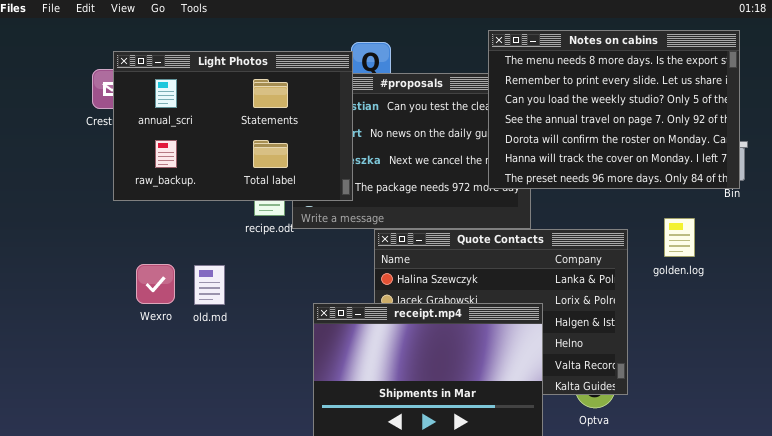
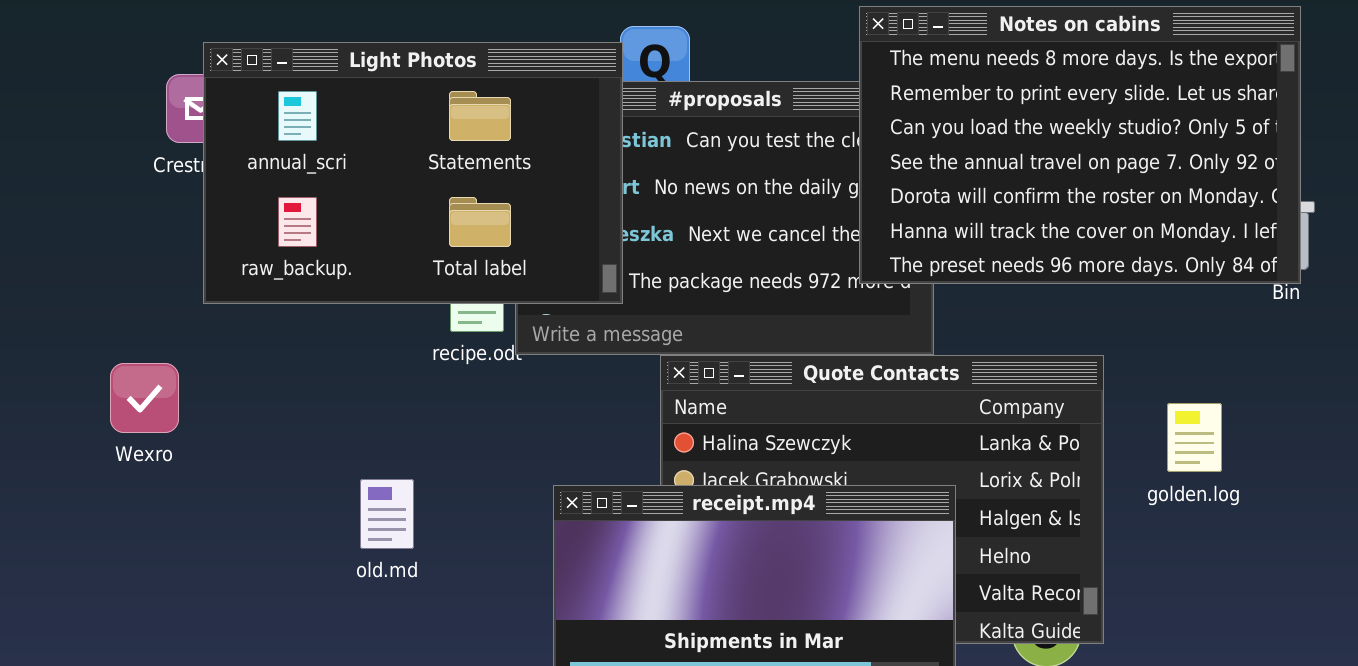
golden.log: [664,218,695,257] -> [1167,403,1222,472], moved
Wexro: [136,264,175,304] -> [110,363,179,433], moved
old.md: [194,265,225,305] -> [360,479,414,549], moved

